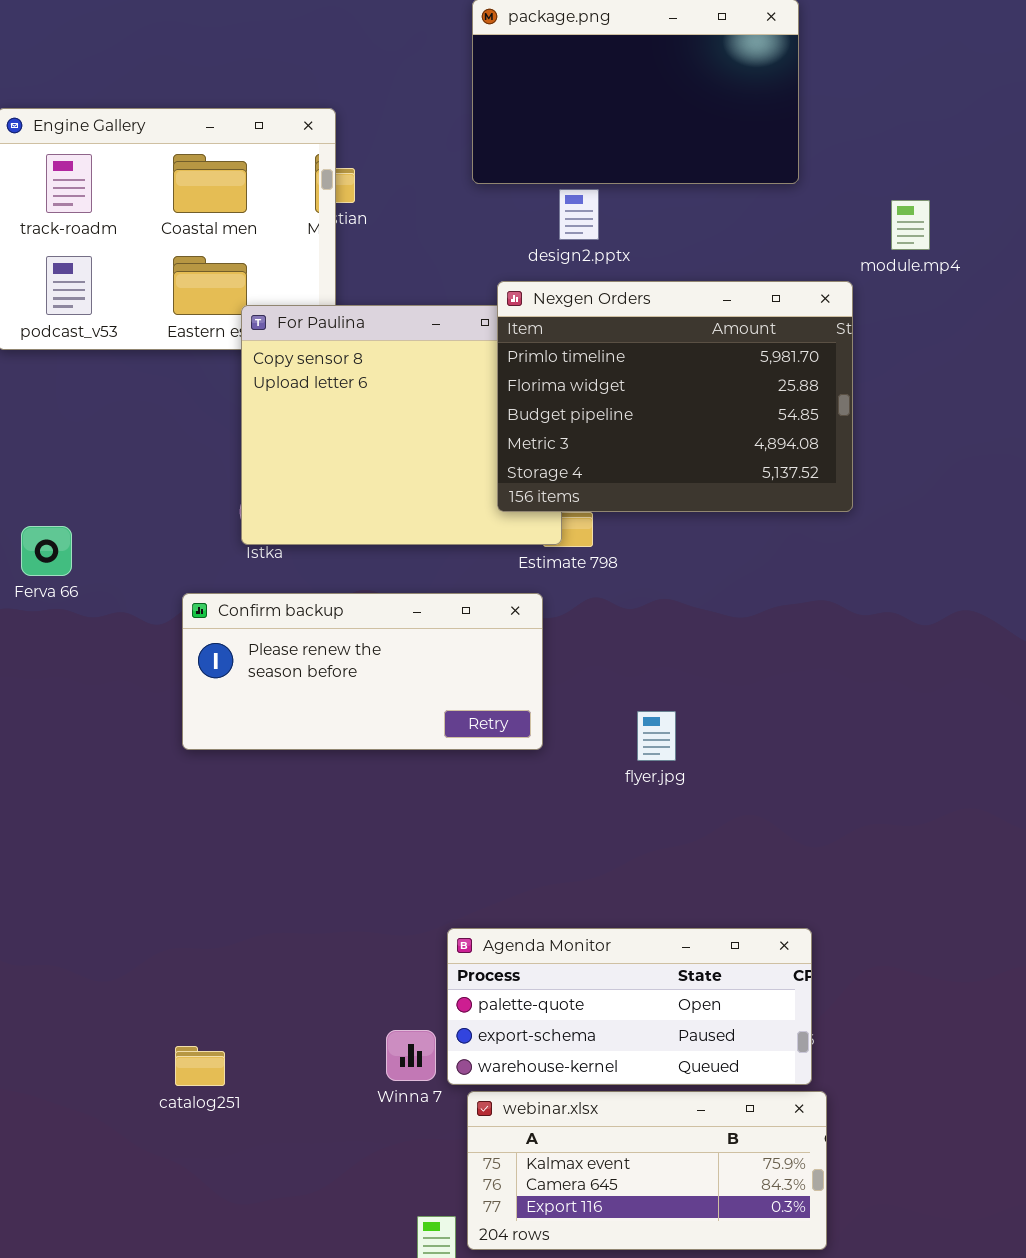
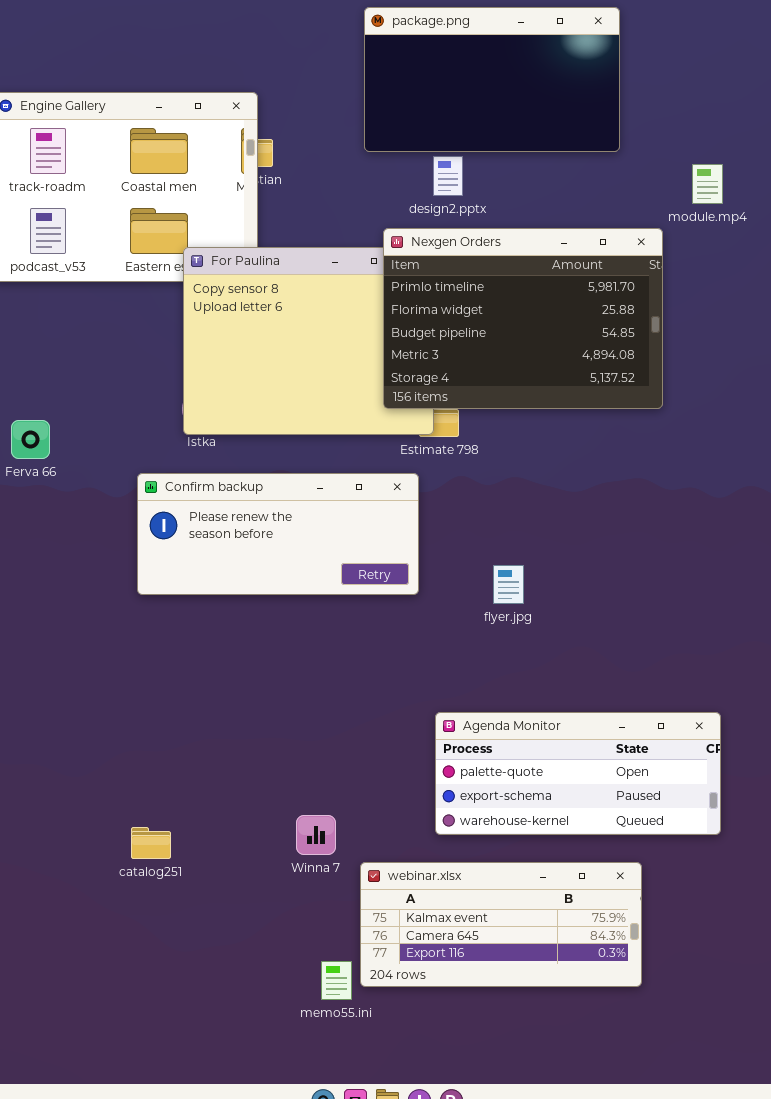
Agenda Monitor: [447,928,812,1085] -> [435,712,721,835], moved

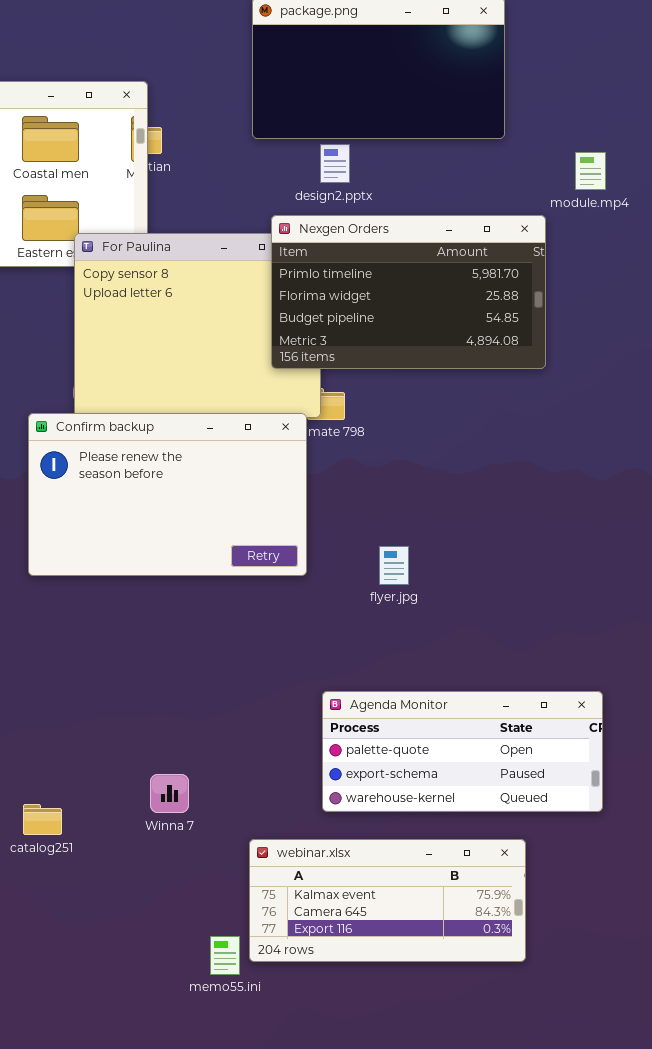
Nexgen Orders: [383,228,663,409] -> [271,215,546,369], resized
Confirm backup: [137,473,419,595] -> [28,413,307,576], resized
Winna 7: [296,815,336,855] -> [150,774,189,813], moved

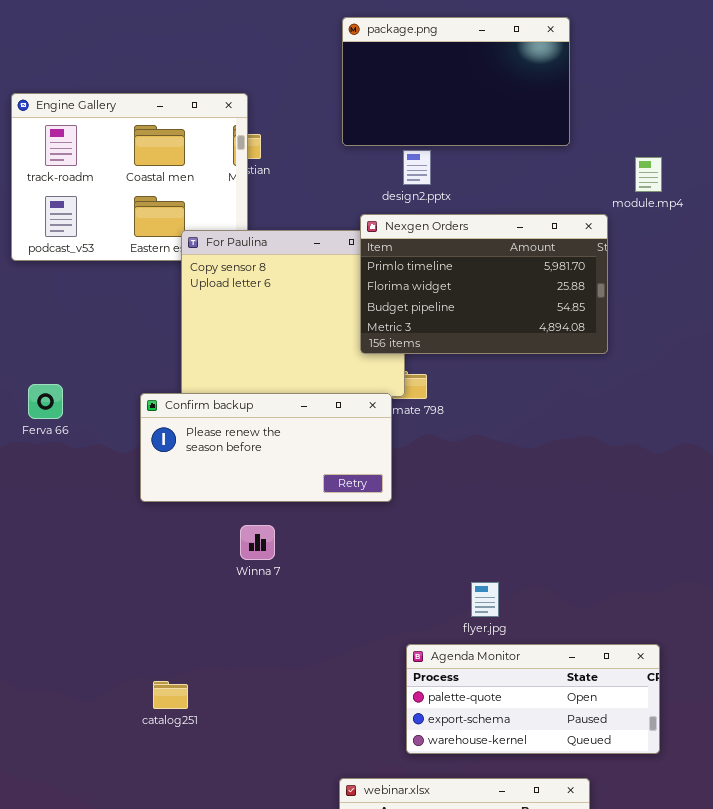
Confirm backup: [28,413,307,576] -> [140,393,392,502], resized
flyer.jpg: [379,546,409,585] -> [471,582,499,617], moved
Winna 7: [150,774,189,813] -> [240,525,275,560], moved
catalog251: [23,804,62,835] -> [153,681,188,709], moved

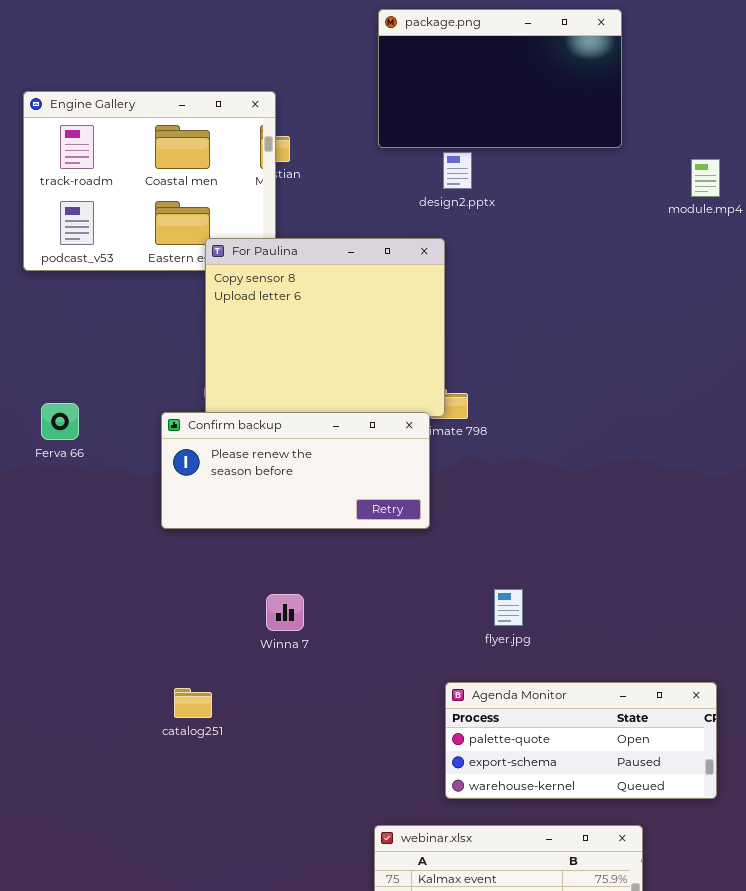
Nexgen Orders: [360,214,608,354] -> none, closed
Winna 7: [240,525,275,560] -> [266,594,304,631], moved
flyer.jpg: [471,582,499,617] -> [494,589,523,626], moved
catalog251: [153,681,188,709] -> [174,688,212,718], moved

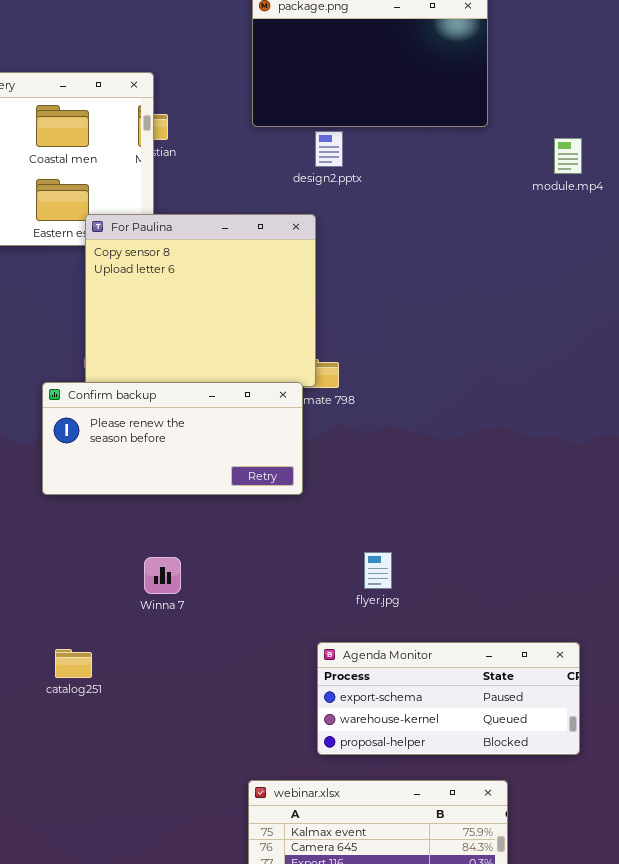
Agenda Monitor: [445,682,717,799] -> [317,642,580,755], scrolled down 1 row

